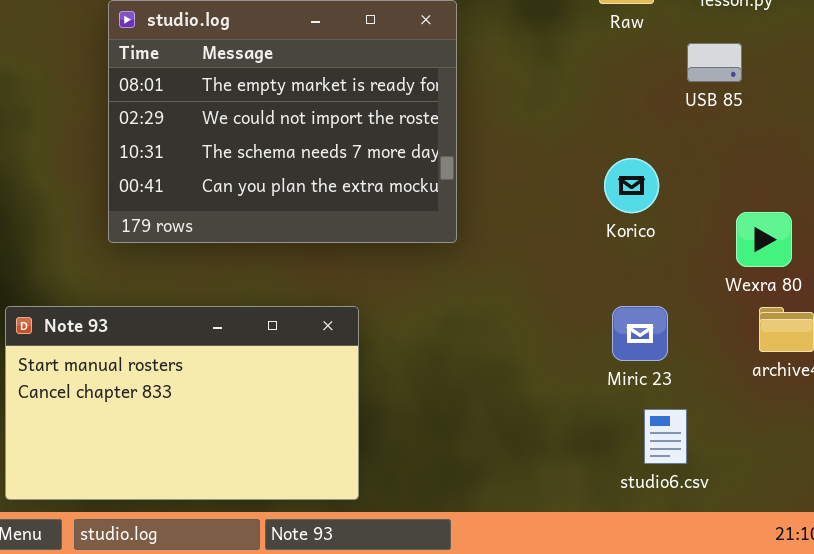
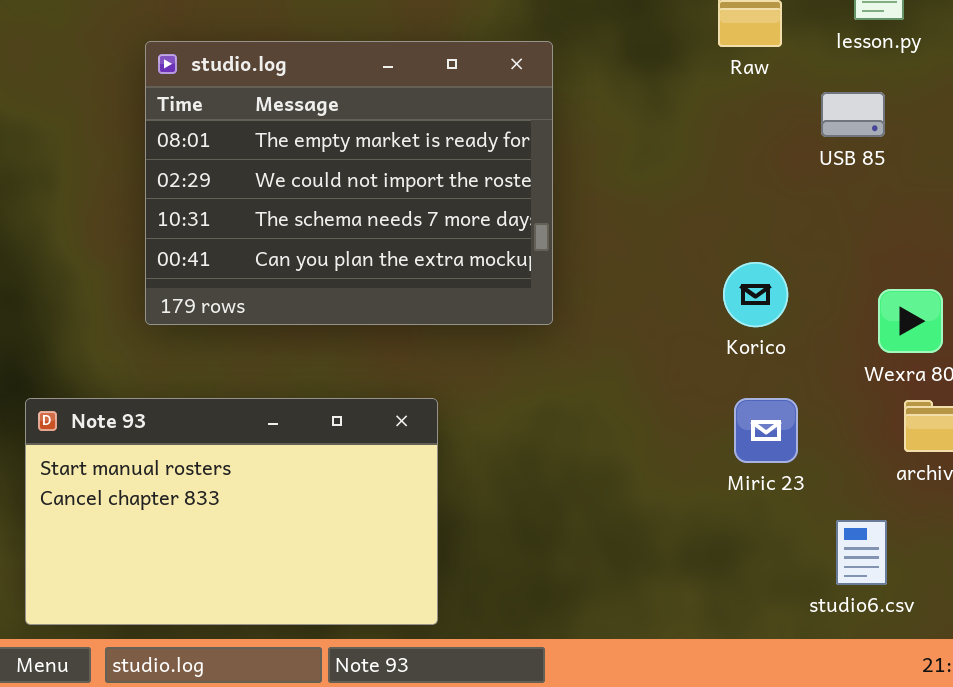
Korico: [604,158,659,213] -> [723,262,788,327], moved
studio6.csv: [644,409,687,464] -> [836,520,887,585], moved

